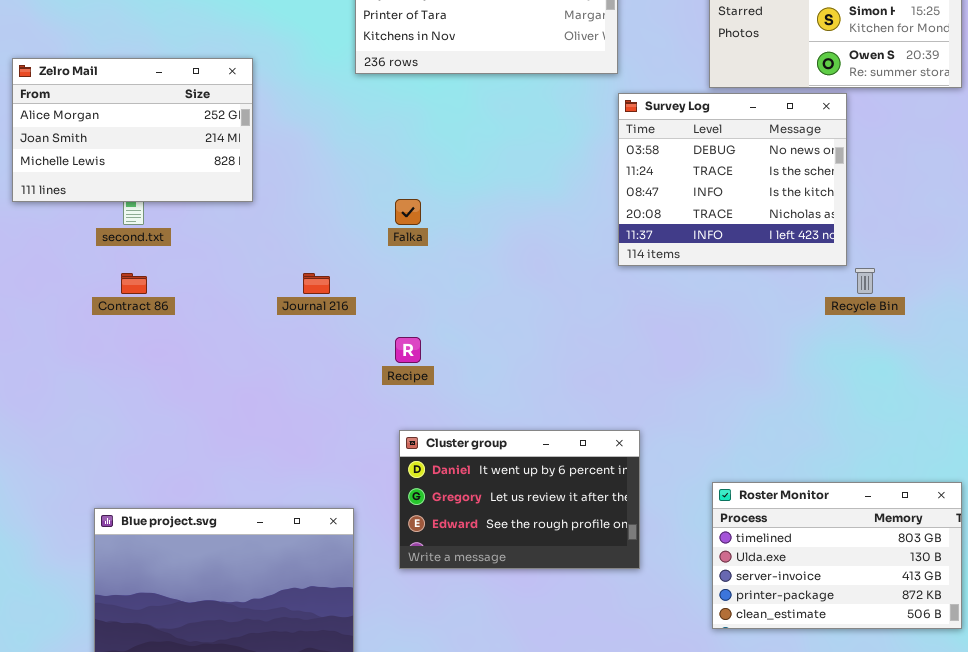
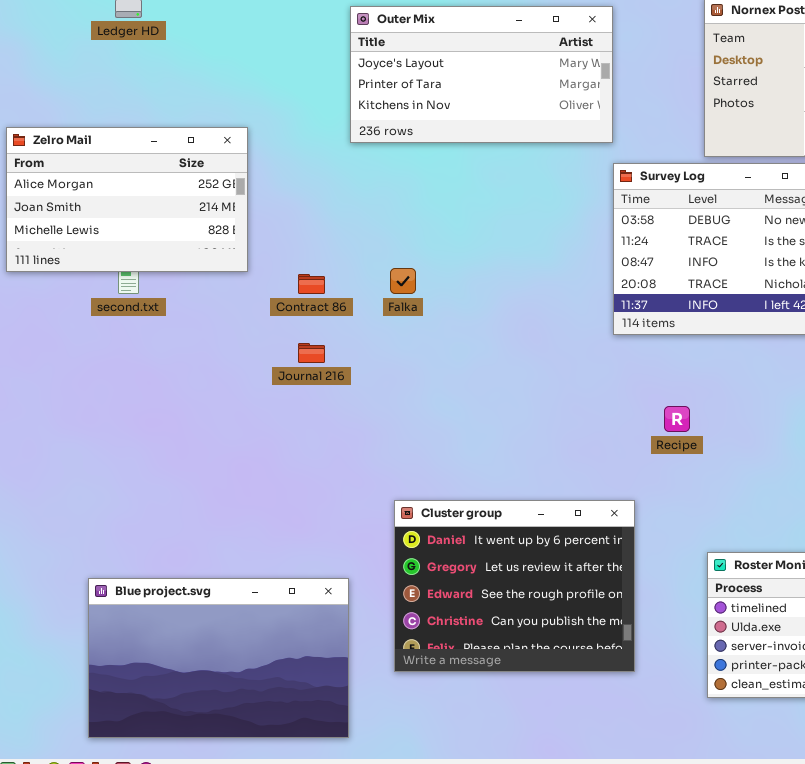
Contract 86: [121,273,147,294] -> [298,274,325,294], moved
Recipe: [395,337,421,363] -> [664,406,690,432], moved
Cluster group: [399,430,640,569] -> [394,500,635,672], resized

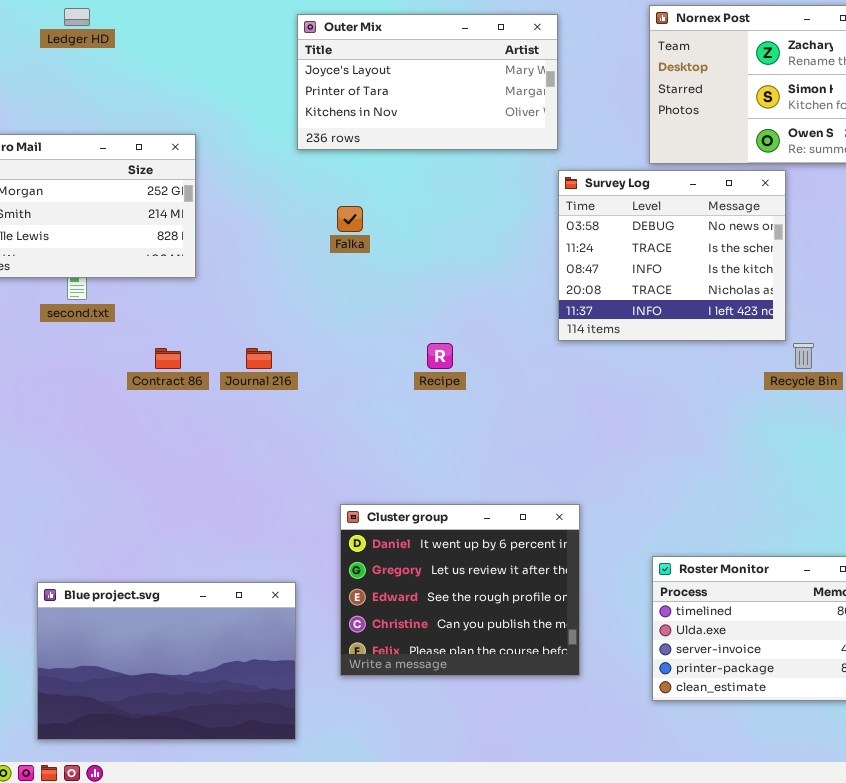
Falka: [390,268,416,294] -> [337,206,363,232], moved
Contract 86: [298,274,325,294] -> [155,348,181,369], moved
Recipe: [664,406,690,432] -> [427,343,453,369], moved

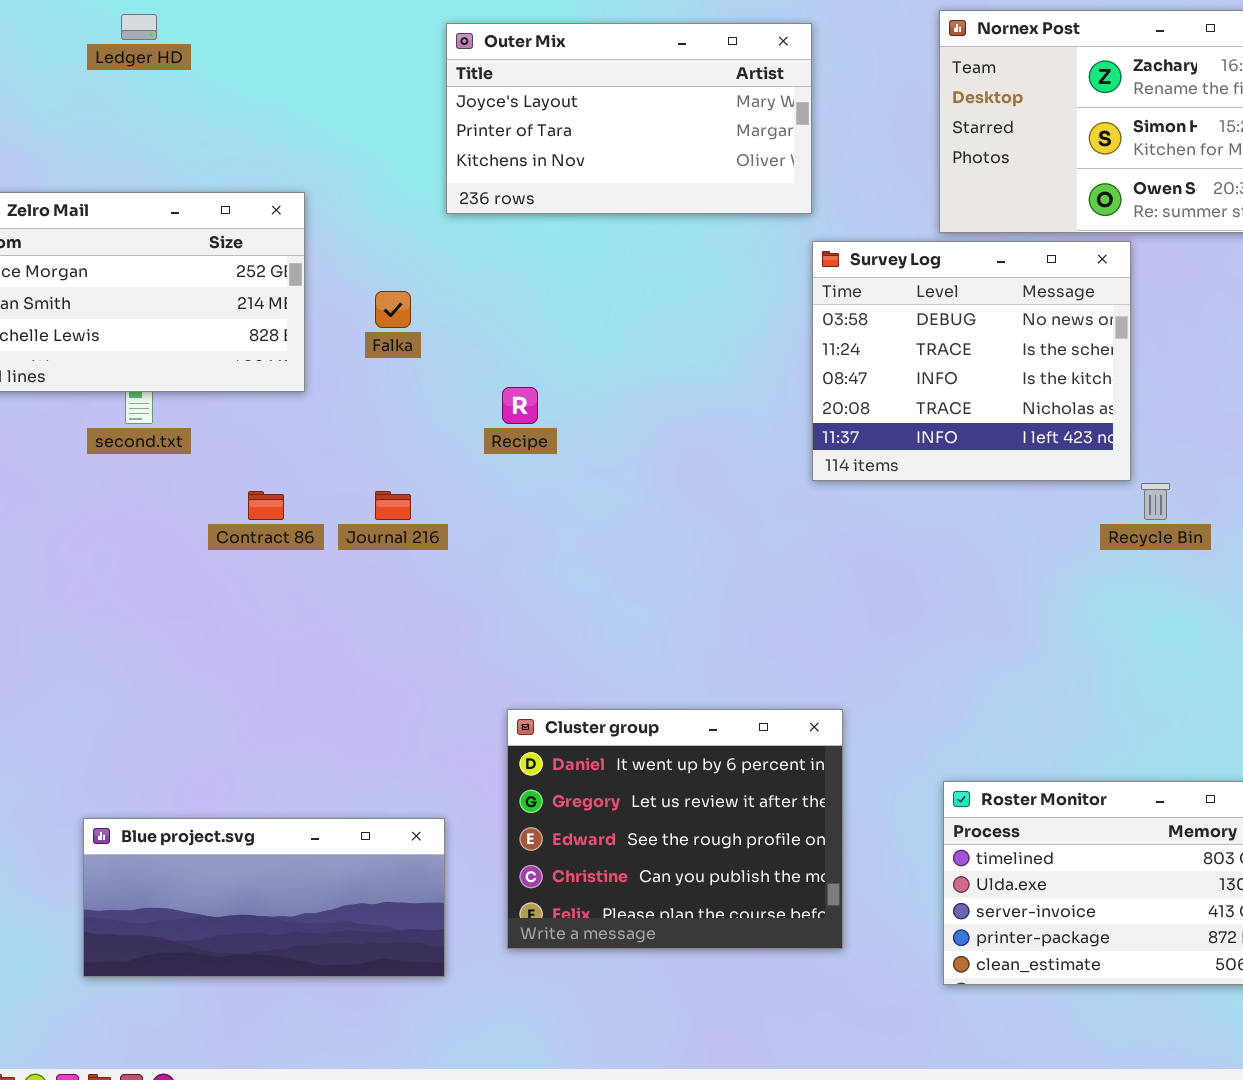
Falka: [337,206,363,232] -> [375,291,411,328], moved
Recipe: [427,343,453,369] -> [502,387,538,424], moved
Blue project.svg: [37,582,296,740] -> [83,818,445,977], resized

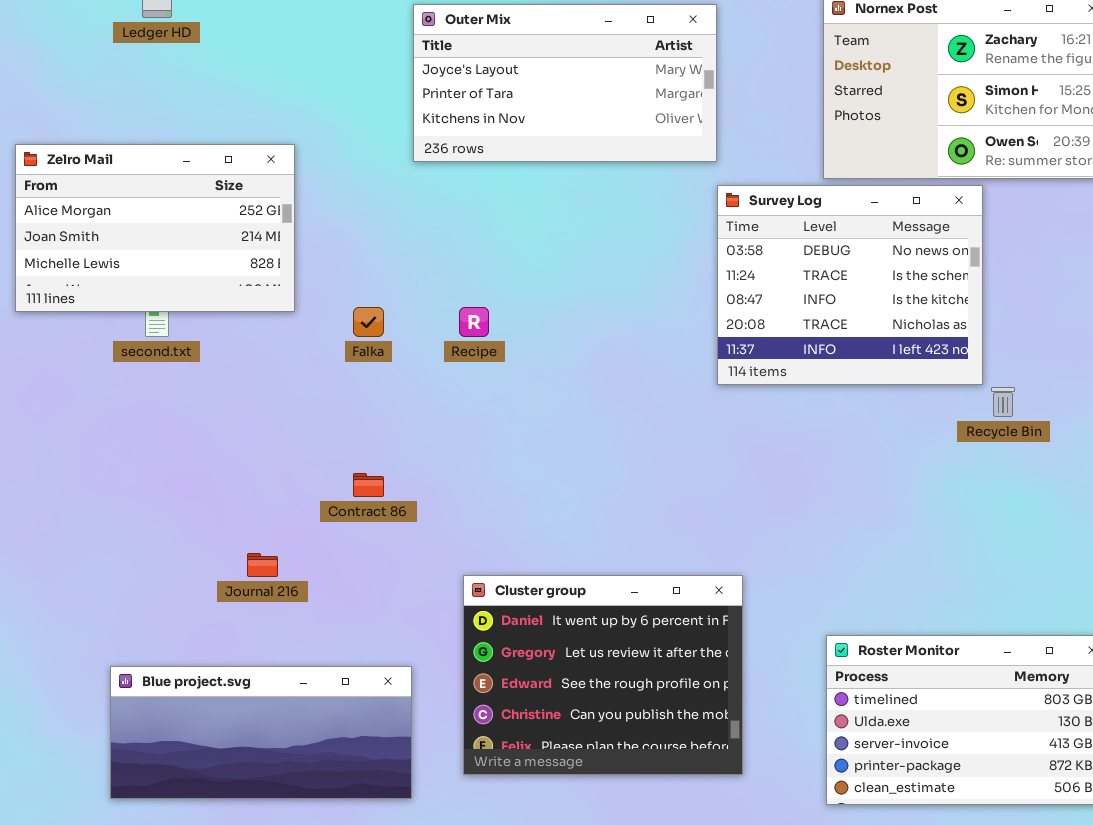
Falka: [375,291,411,328] -> [353,307,384,337], moved
Contract 86: [248,491,284,520] -> [353,473,384,497], moved
Journal 216: [375,491,411,520] -> [247,553,278,577], moved

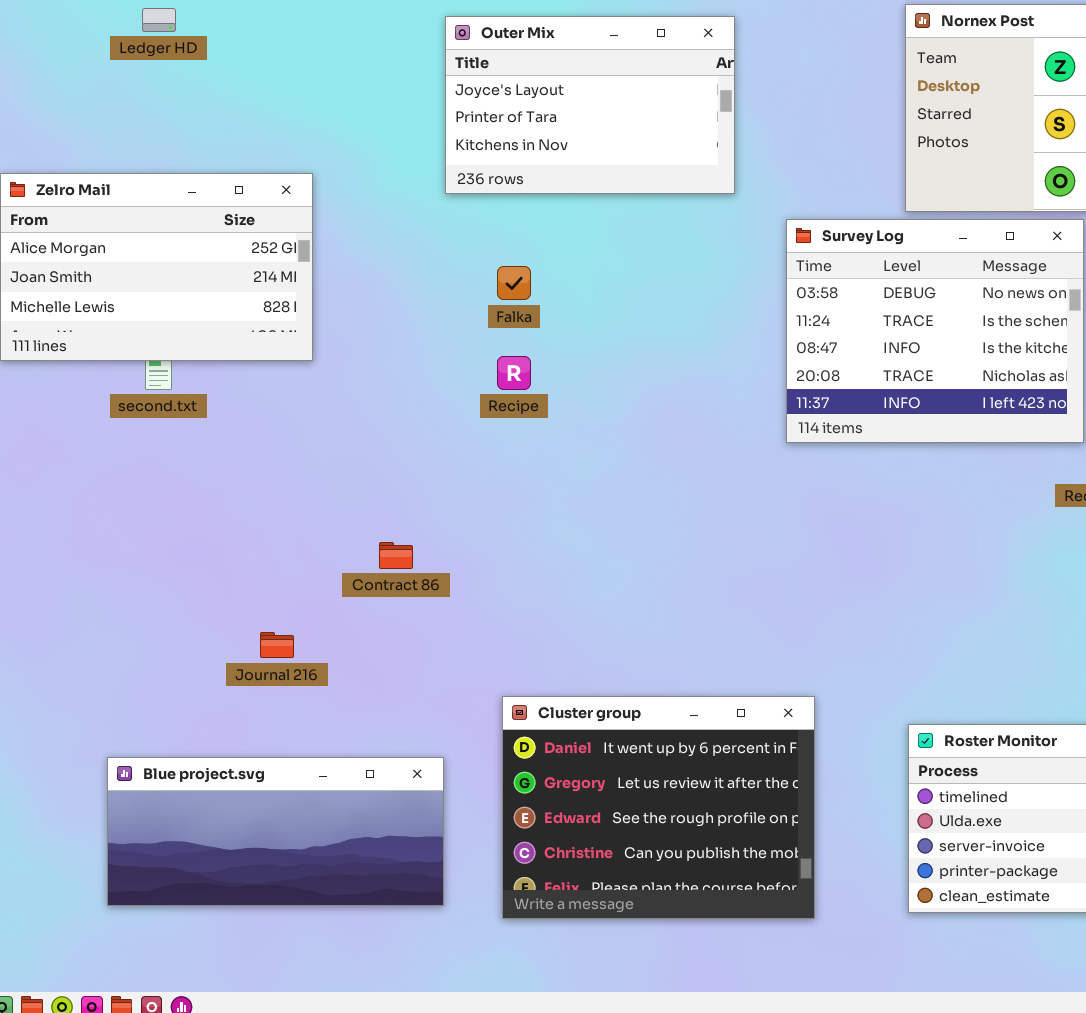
Outer Mix: [413,4,717,162] -> [445,16,735,194], resized
Falka: [353,307,384,337] -> [497,266,531,300], moved
Cluster group: [463,575,743,775] -> [502,696,815,919], moved

